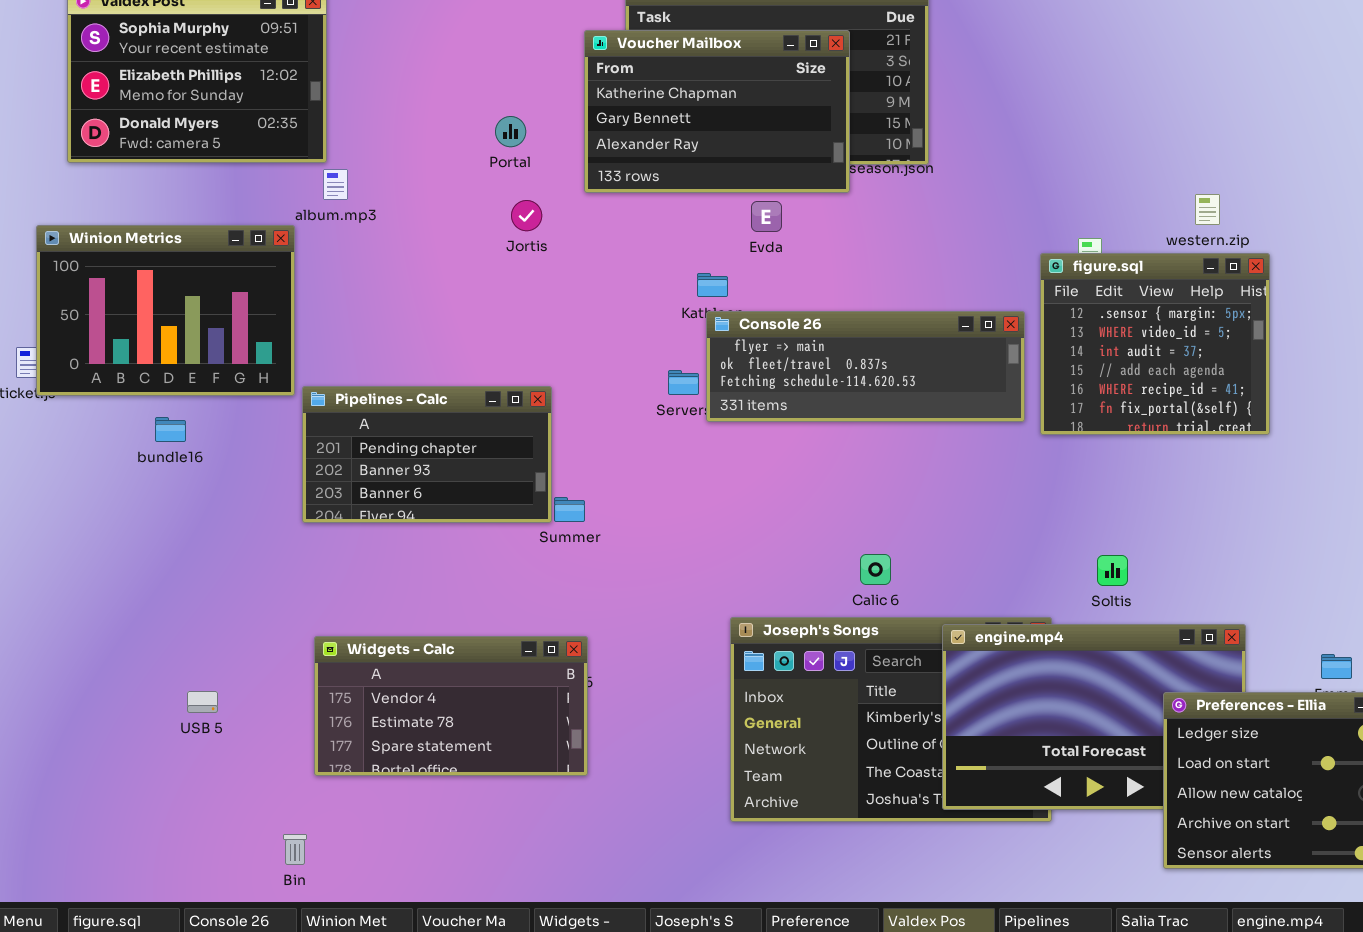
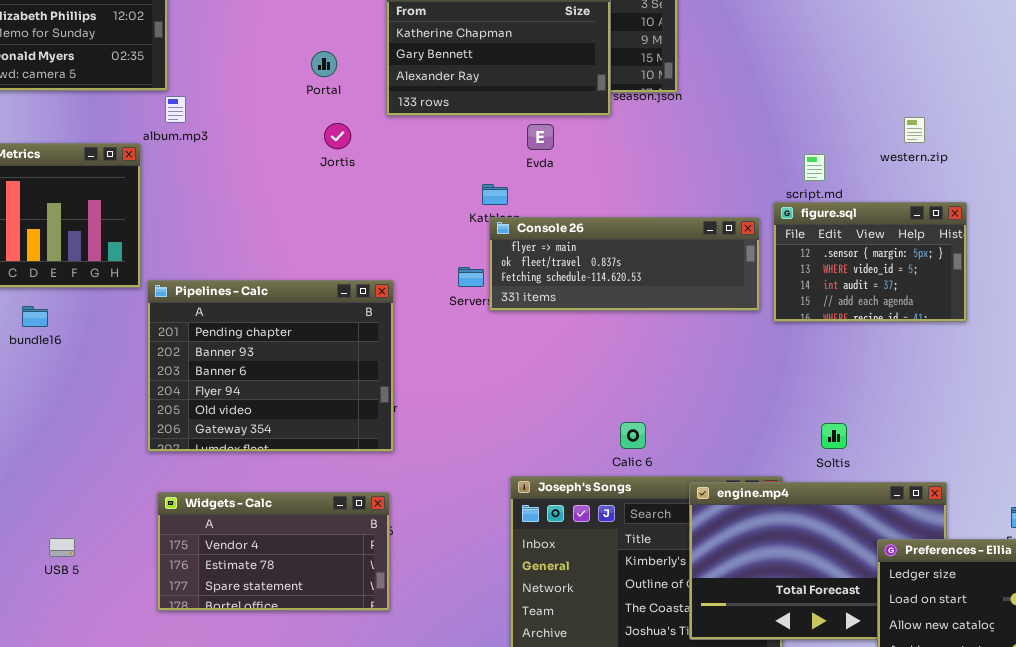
figure.sql: [1040,253,1270,435] -> [773,202,967,322], resized
Pipelines - Calc: [302,386,552,523] -> [147,280,394,452], resized

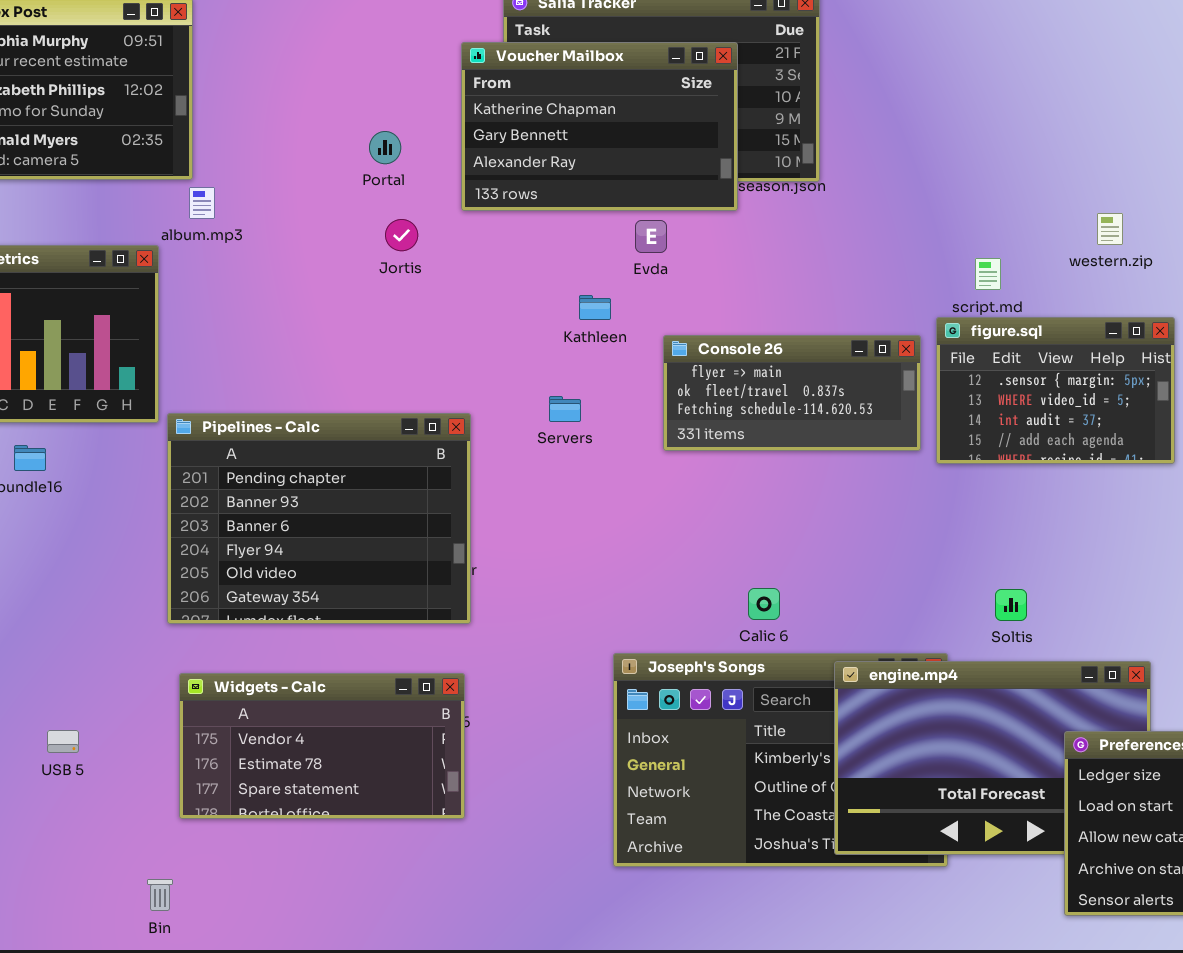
Console 26: [489,217,760,311] -> [663,335,921,451], resized

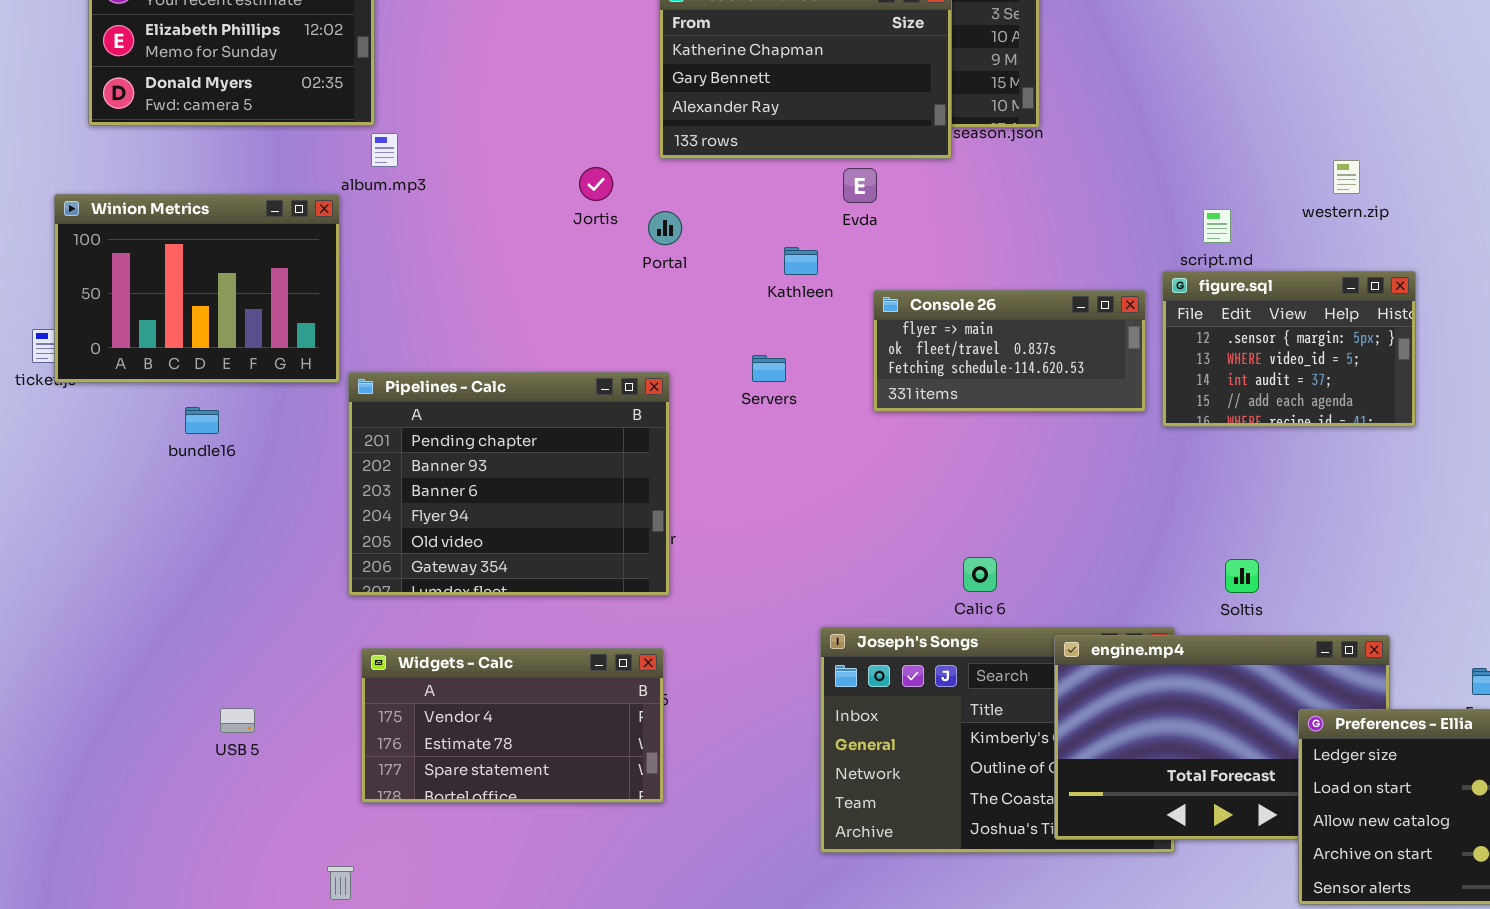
Portal: [369,131,401,164] -> [648,211,682,245], moved

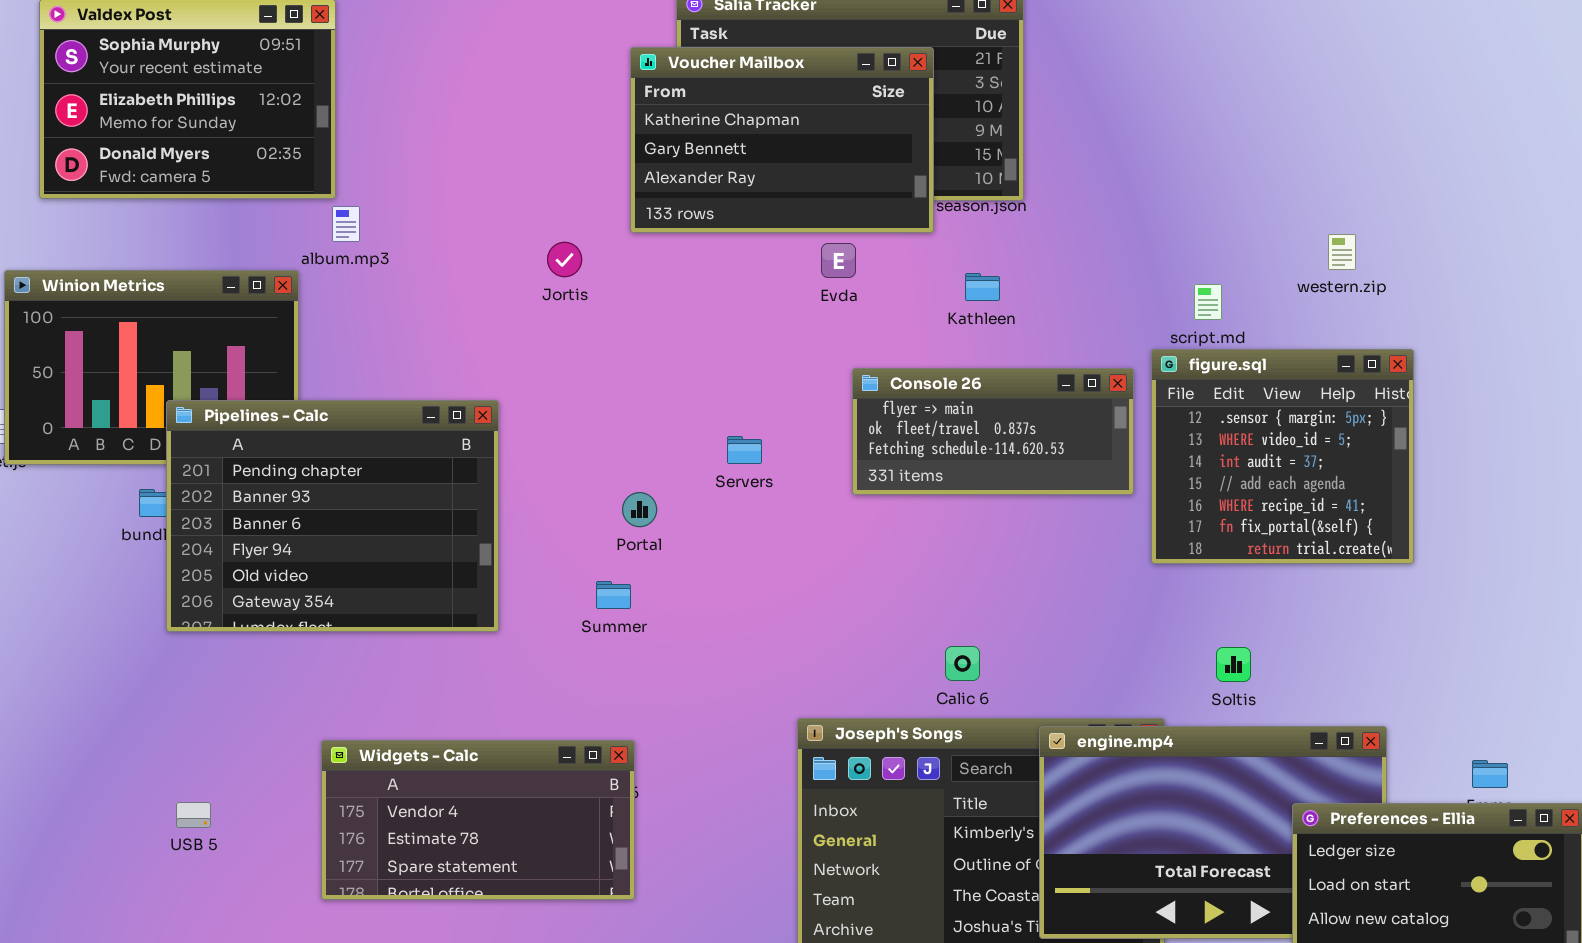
Portal: [648,211,682,245] -> [622,492,657,527], moved
Kathleen: [784,247,818,275] -> [965,273,1000,301], moved
figure.sql: [1162,271,1416,427] -> [1151,349,1414,564], resized
Pipelines - Calc: [348,372,670,596] -> [166,400,499,632], moved

